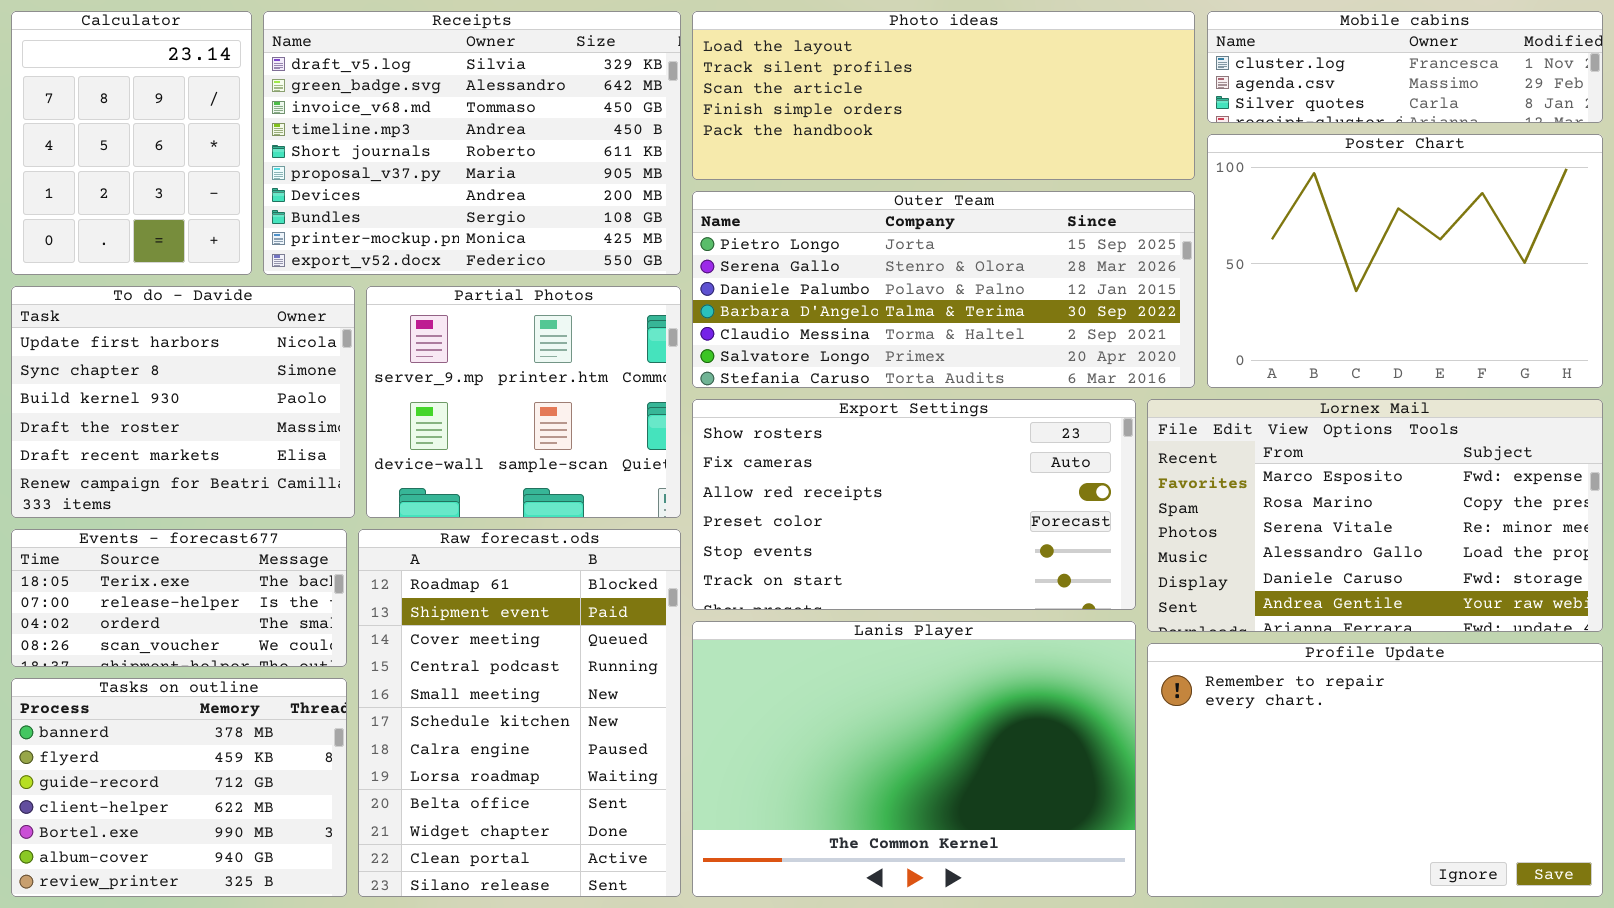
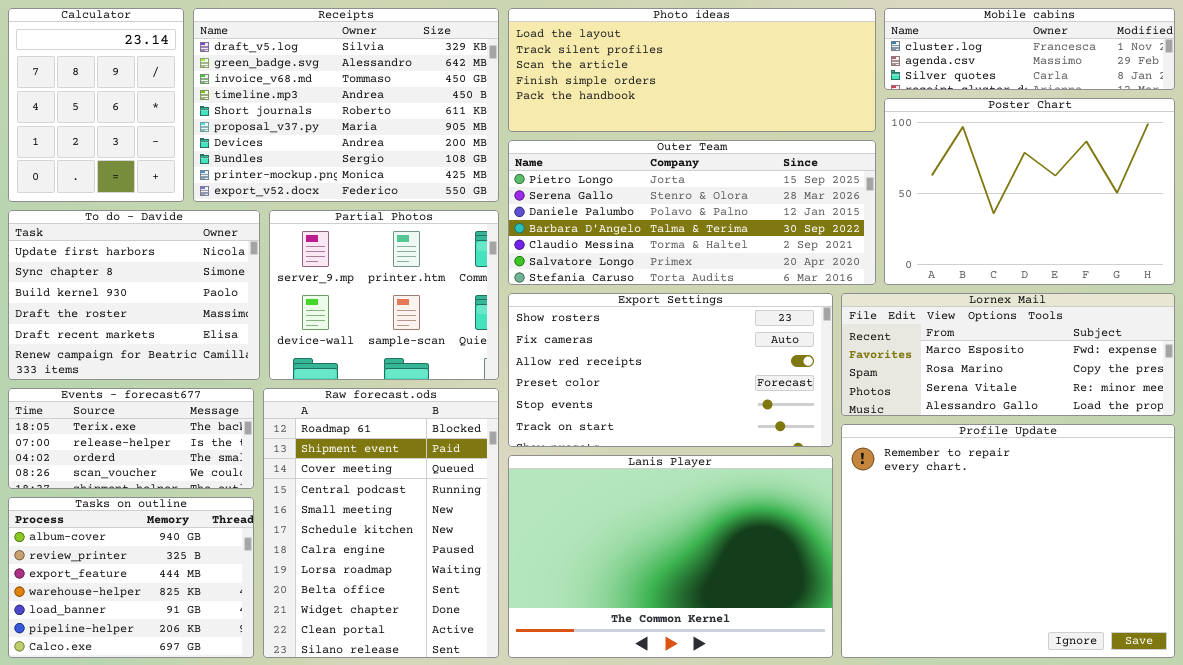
Lornex Mail: [1147,399,1603,632] -> [841,293,1175,416], resized
Profile Update: [1147,643,1603,897] -> [841,424,1175,658], resized
Tasks on outline: [11,678,347,897] -> [8,497,254,658], scrolled down 5 rows

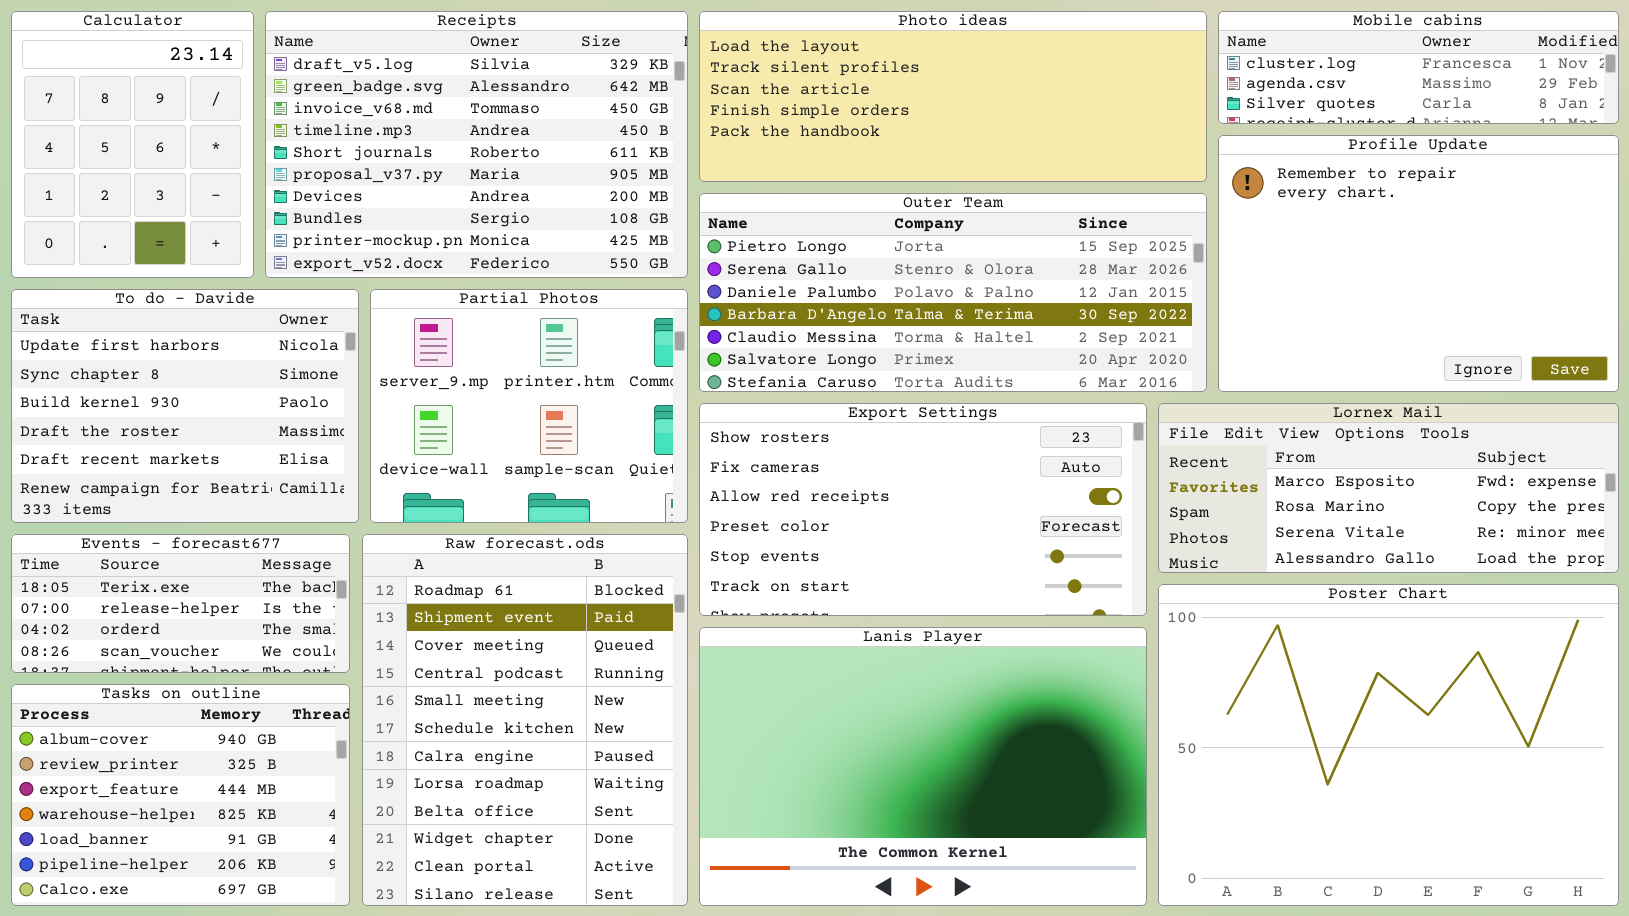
Poster Chart: [884,98,1175,285] -> [1158,584,1619,906], moved, resized
Profile Update: [841,424,1175,658] -> [1218,135,1619,392], moved, resized

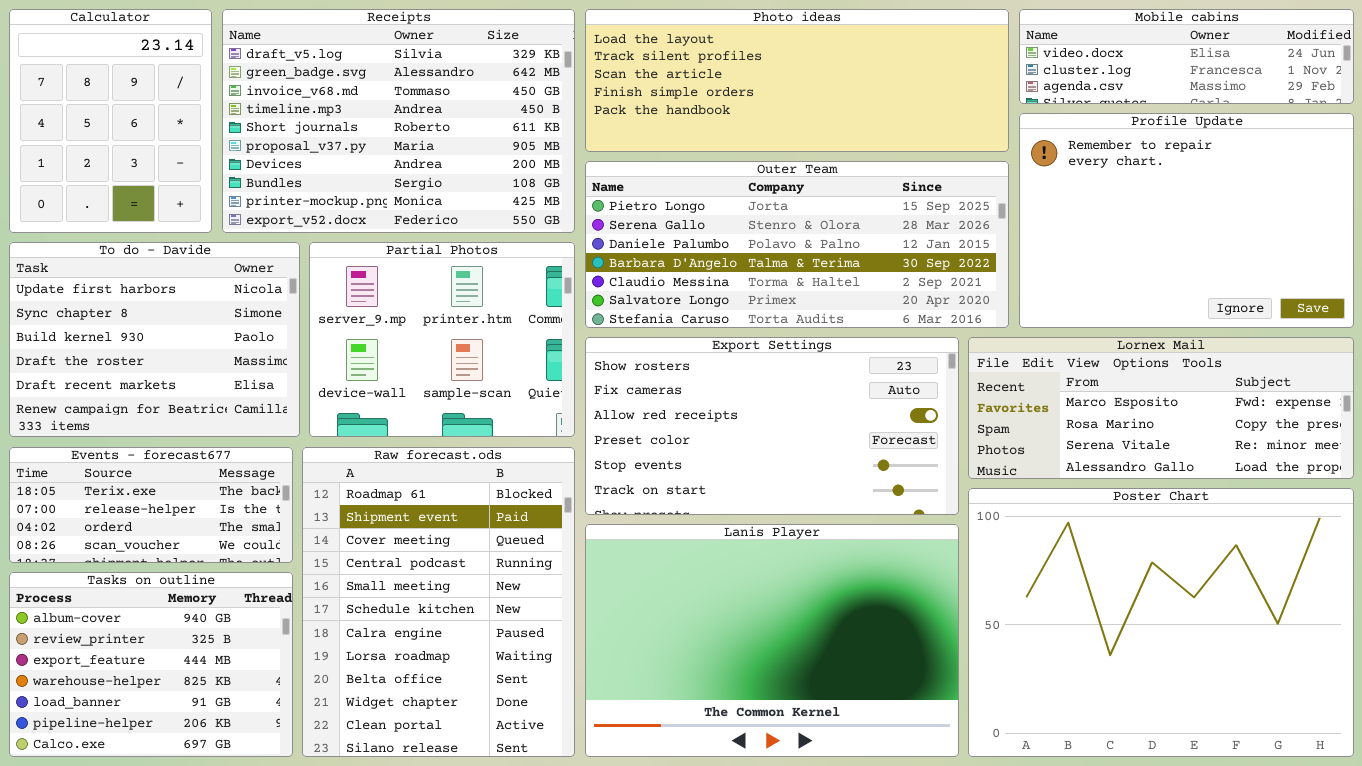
Mobile cabins: [1218,11,1619,124] -> [1019,9,1354,104], scrolled up 1 row

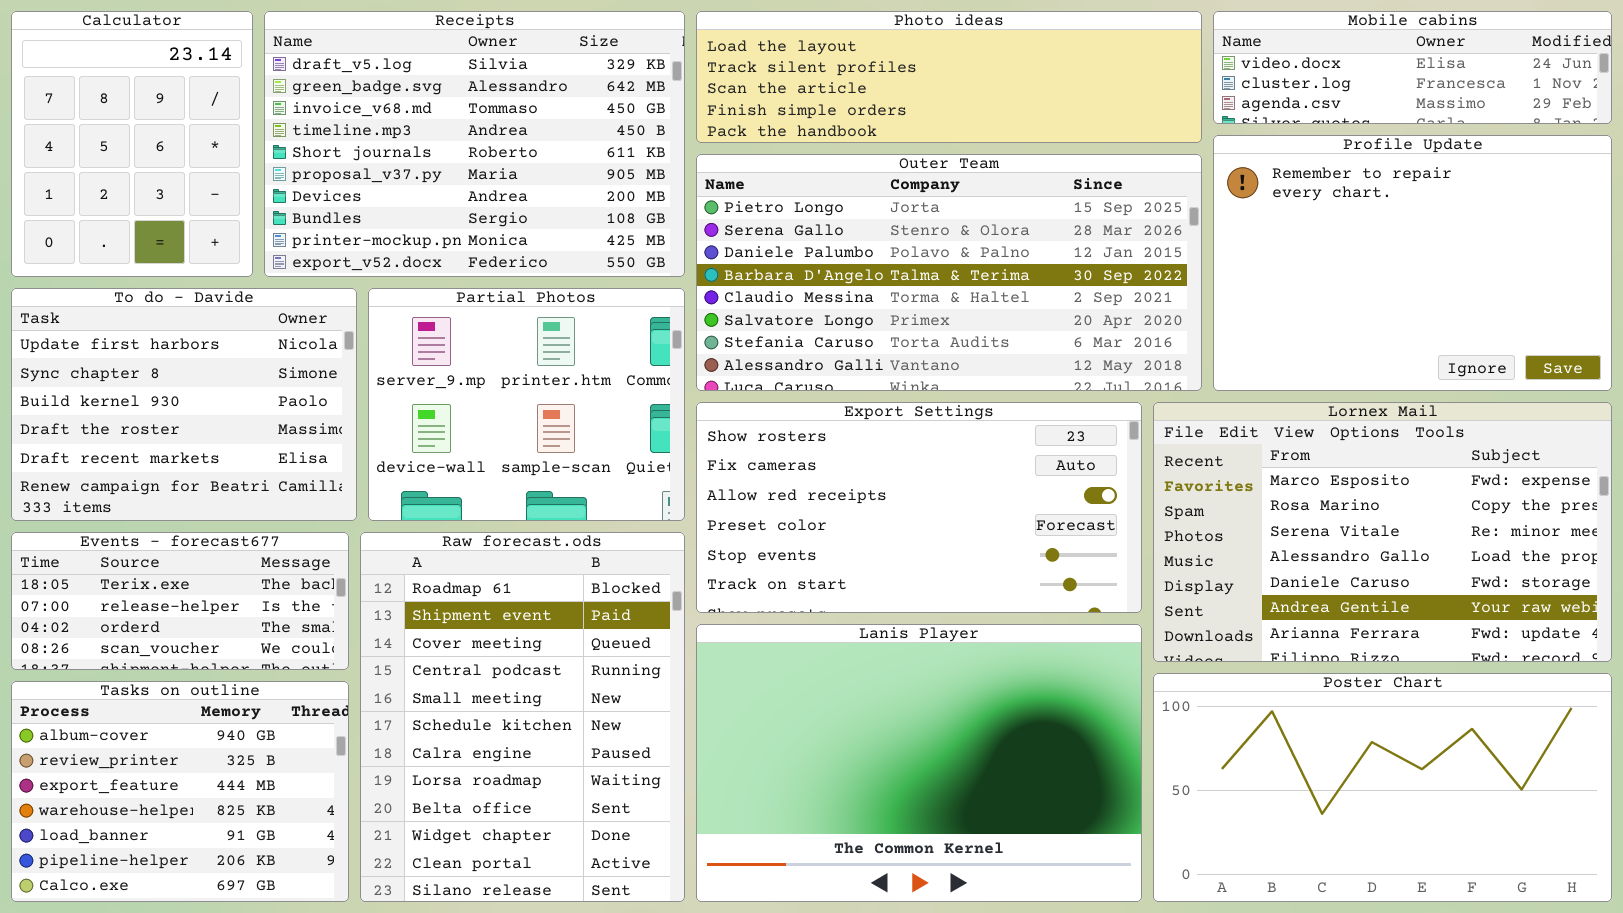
Photo ideas: [585,9,1009,152] -> [696,11,1202,143], resized
Outer Team: [585,161,1009,328] -> [696,154,1202,391], resized
Lornex Mail: [968,337,1354,479] -> [1153,402,1612,662], resized
Poster Chart: [968,488,1354,757] -> [1153,673,1612,902], resized

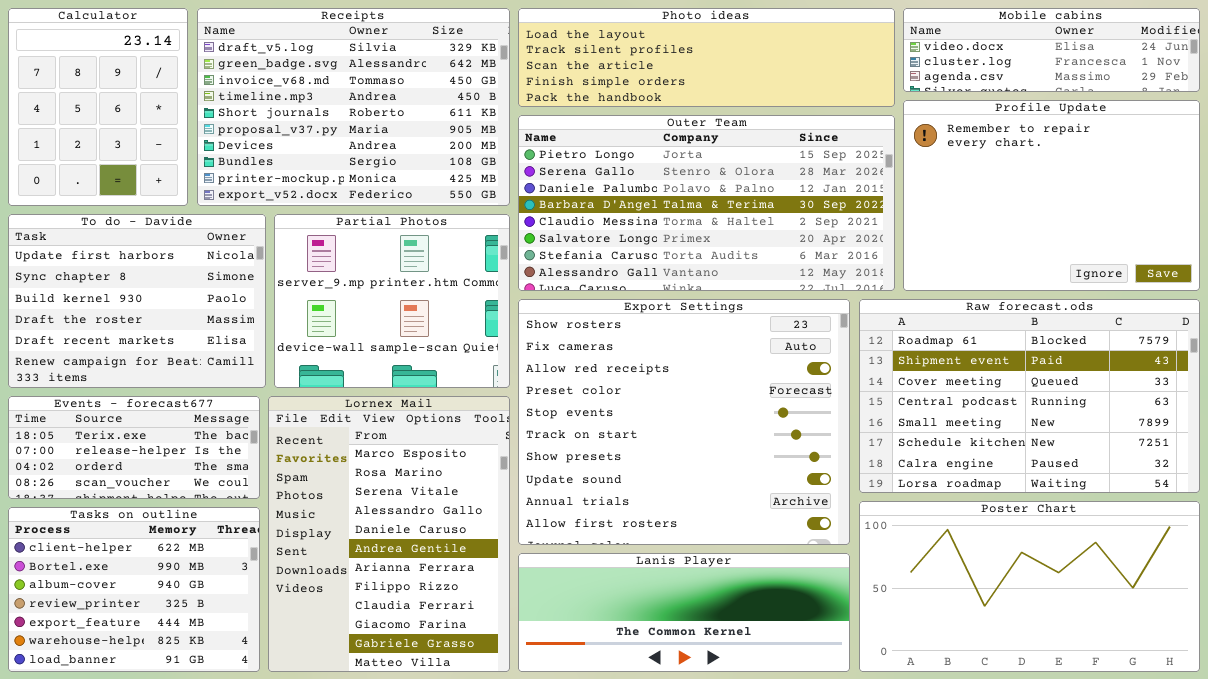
Export Settings: [696,402,1142,613] -> [518,299,850,545], resized
Lornex Mail: [1153,402,1612,662] -> [268,396,510,672], moved, resized
Raw forecast.ods: [360,532,685,902] -> [859,299,1200,493], moved, resized
Lanis Player: [696,624,1142,902] -> [518,553,850,672], resized
Tasks on outline: [11,681,349,902] -> [8,507,260,672], scrolled up 2 rows

